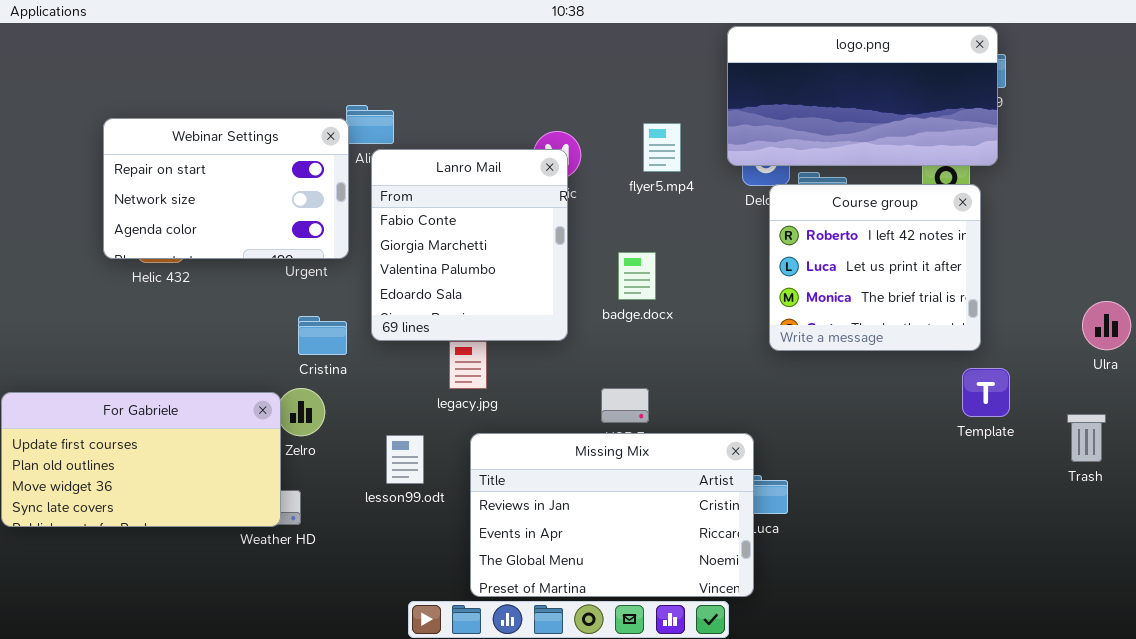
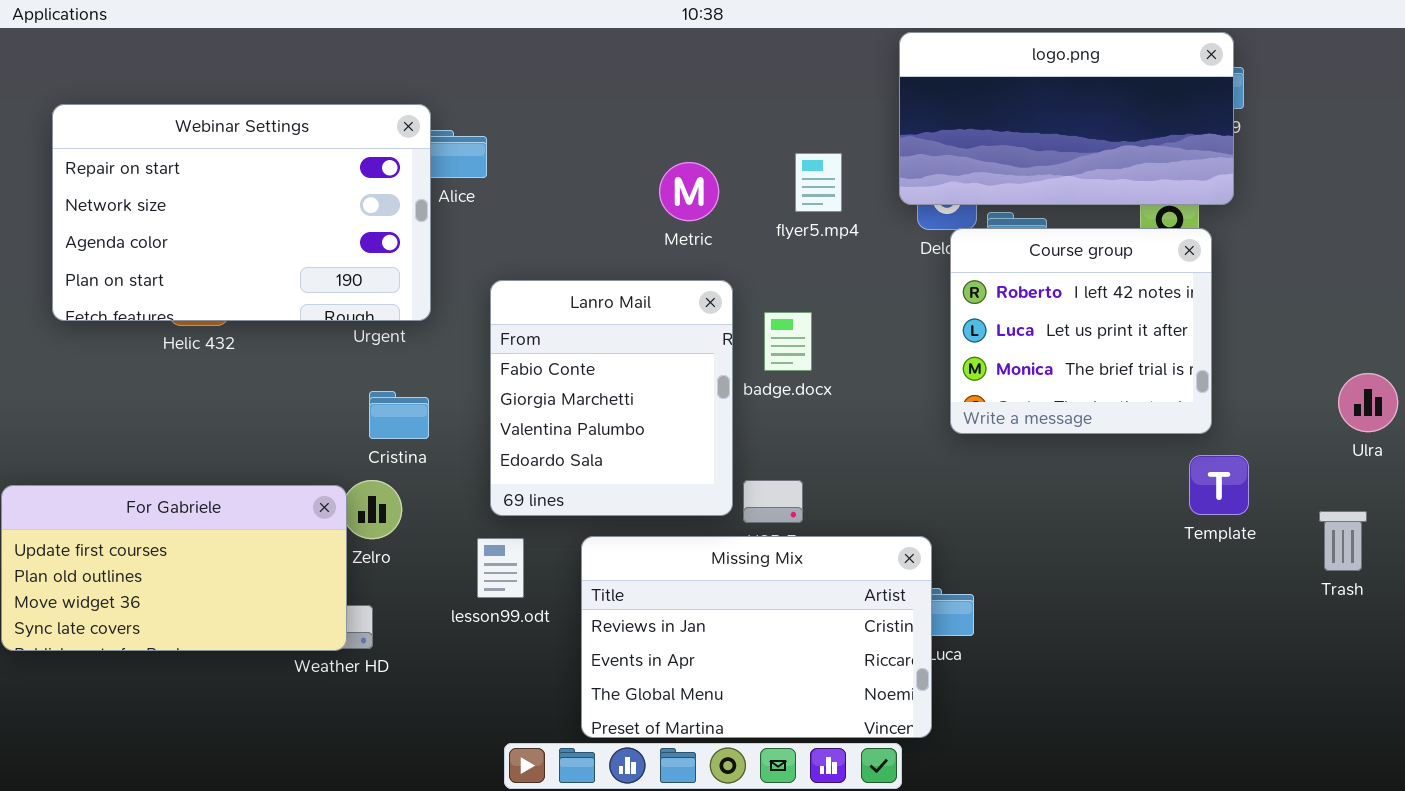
Webinar Settings: [103,118,349,259] -> [52,104,431,321], resized
Lanro Mail: [371,149,568,341] -> [490,280,733,516], moved

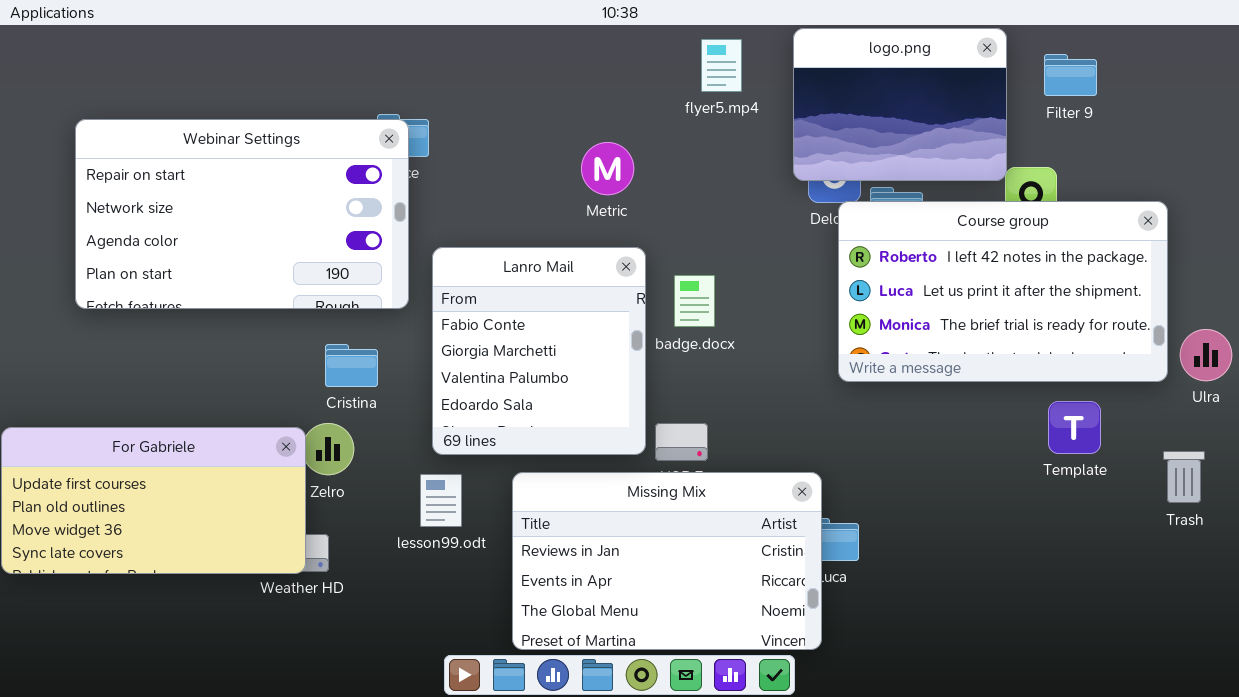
logo.png: [899,32,1234,205] -> [793,28,1007,181], resized
Webinar Settings: [52,104,431,321] -> [75,119,409,309], moved
flyer5.mp4: [795,153,842,212] -> [701,39,742,92], moved
Course group: [950,228,1212,434] -> [838,201,1168,382], resized

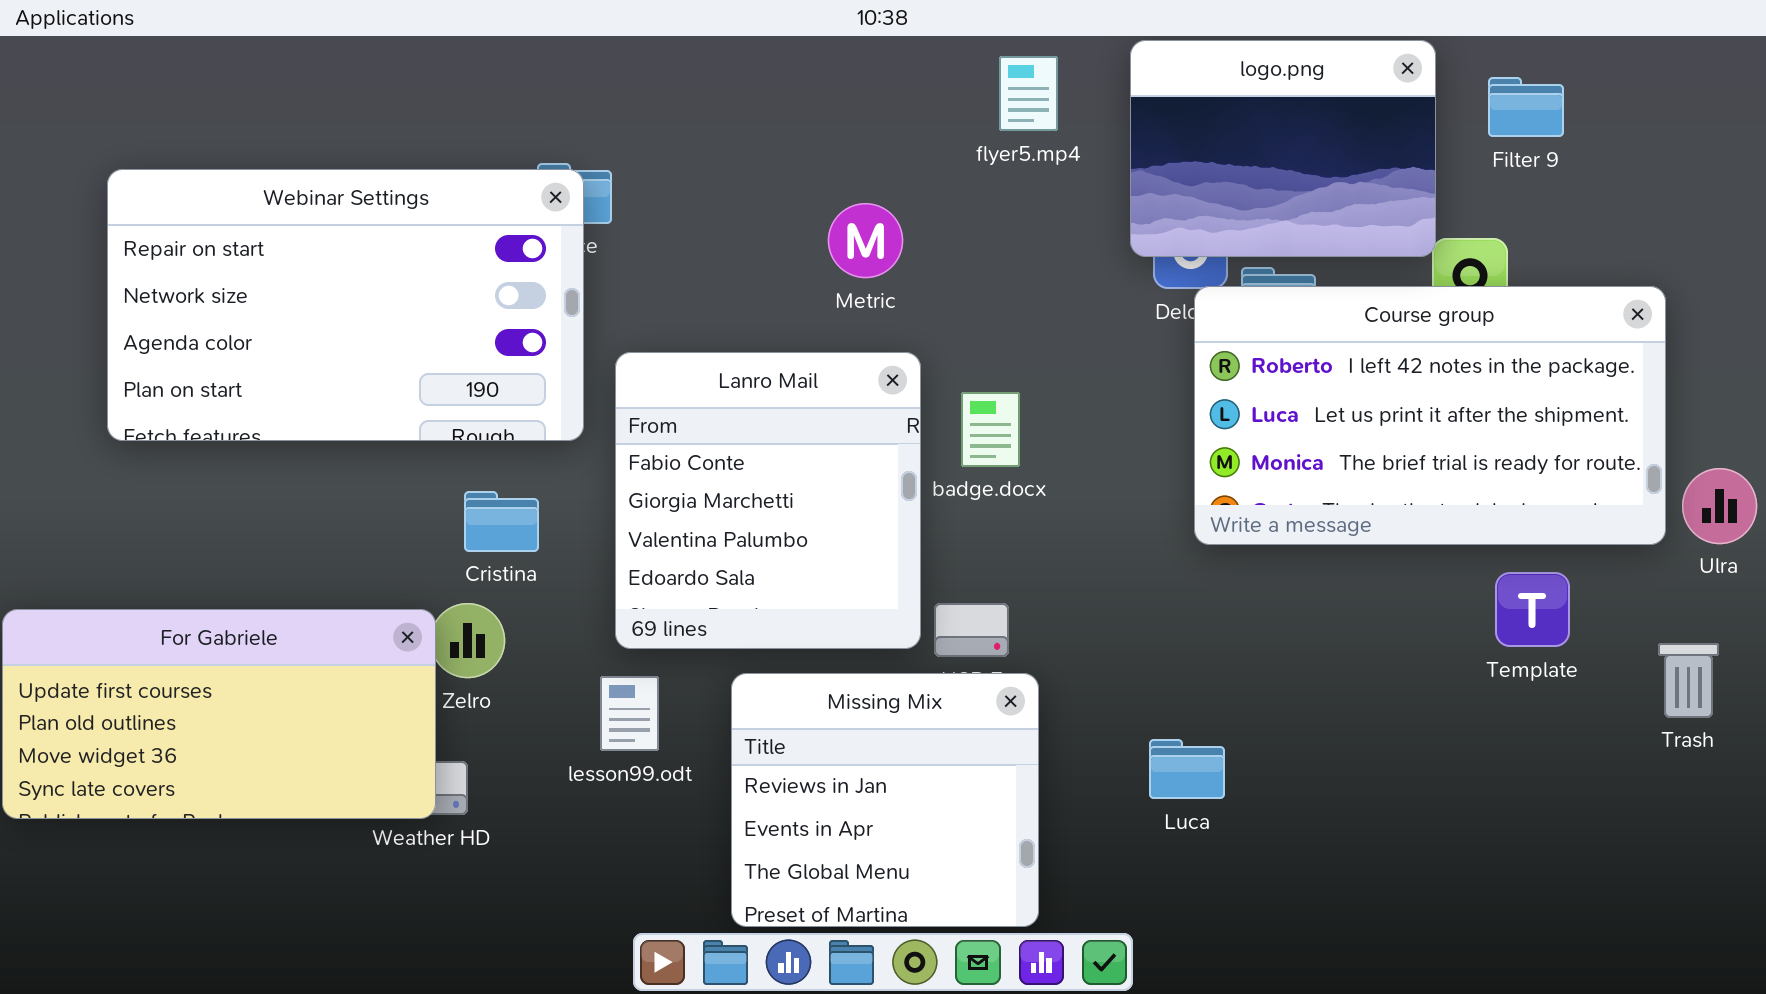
Missing Mix: [512,472,822,650] -> [731,673,1039,927], resized

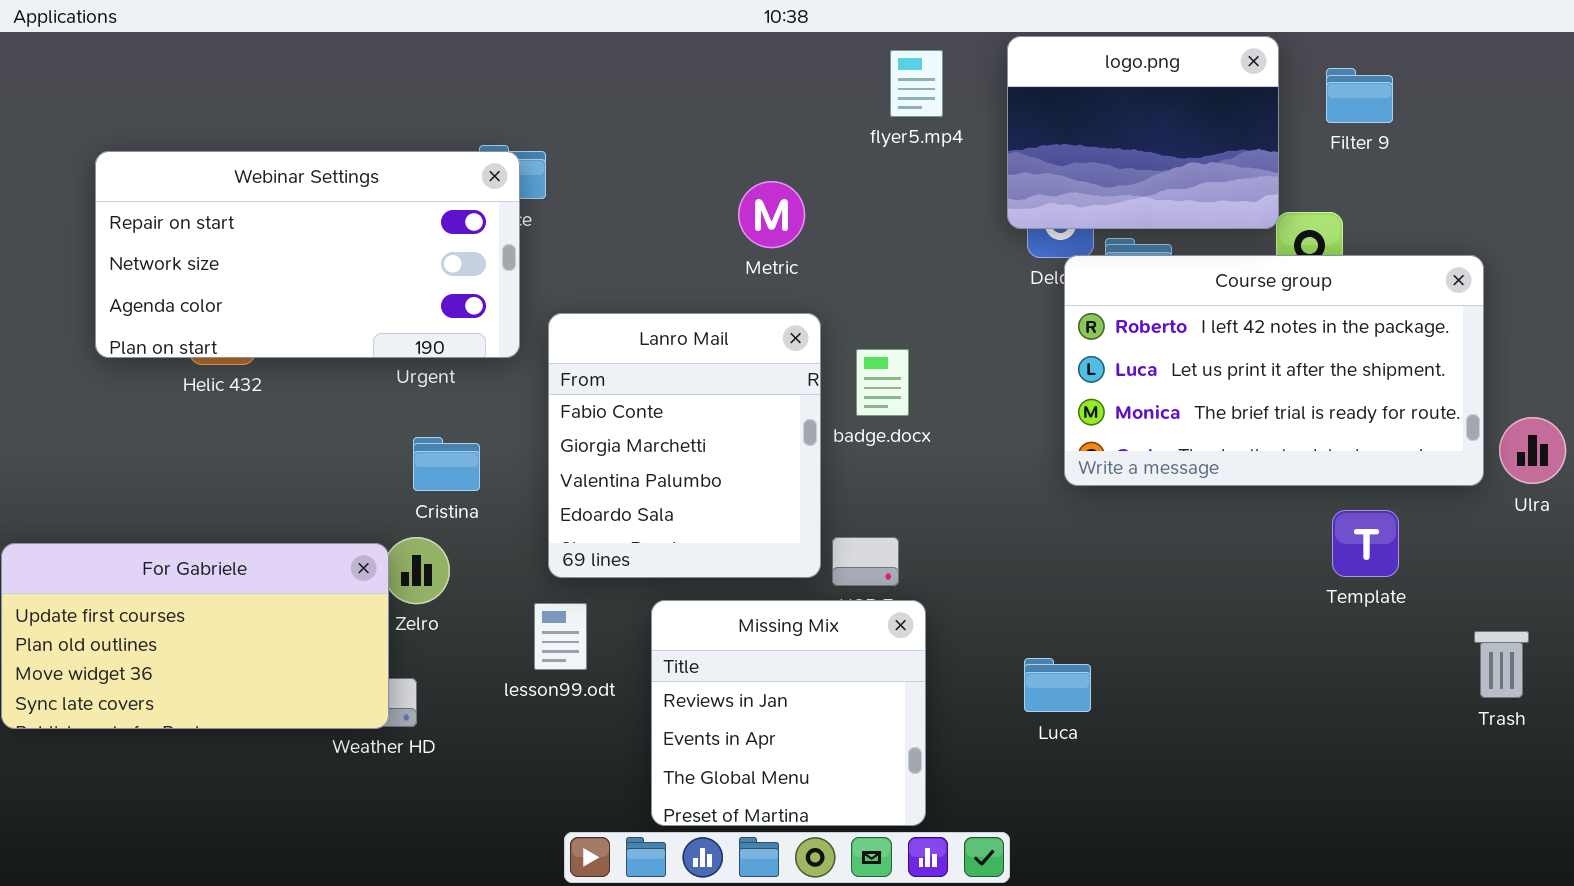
Webinar Settings: [107,169,584,441] -> [95,151,520,358], resized
Trash: [1658,643,1719,718] -> [1474,631,1529,698], moved

